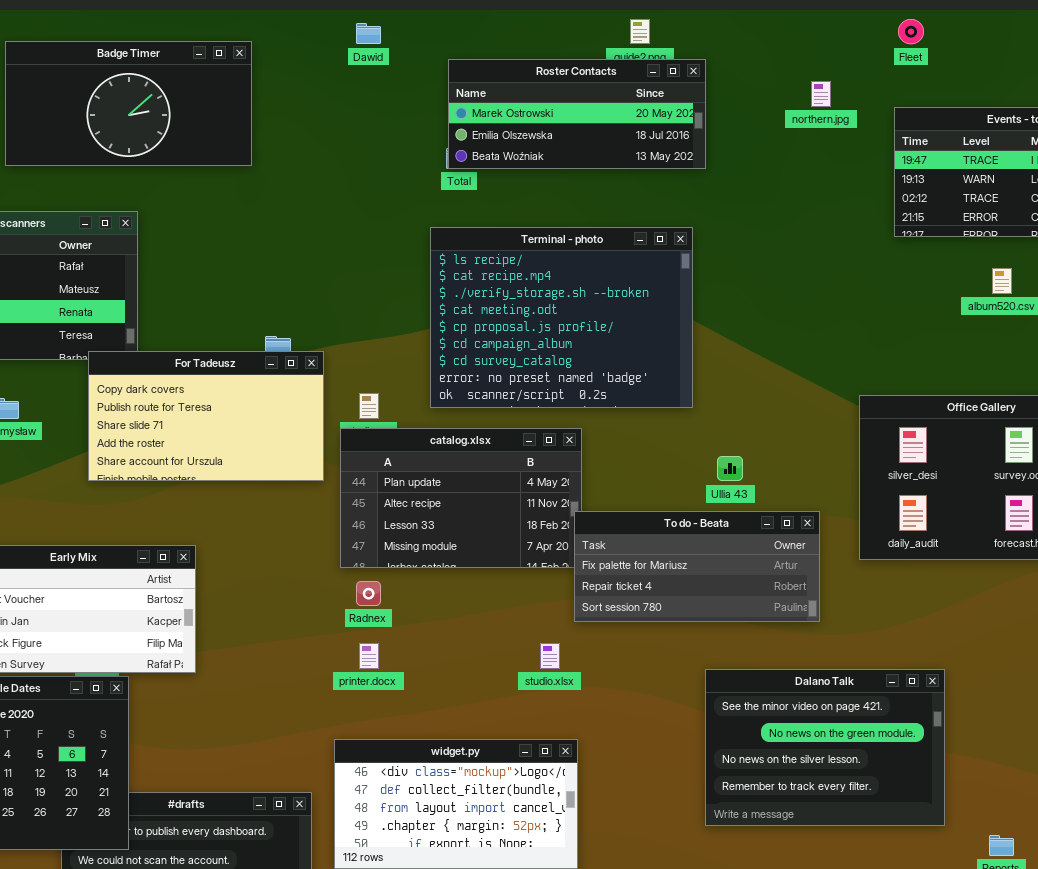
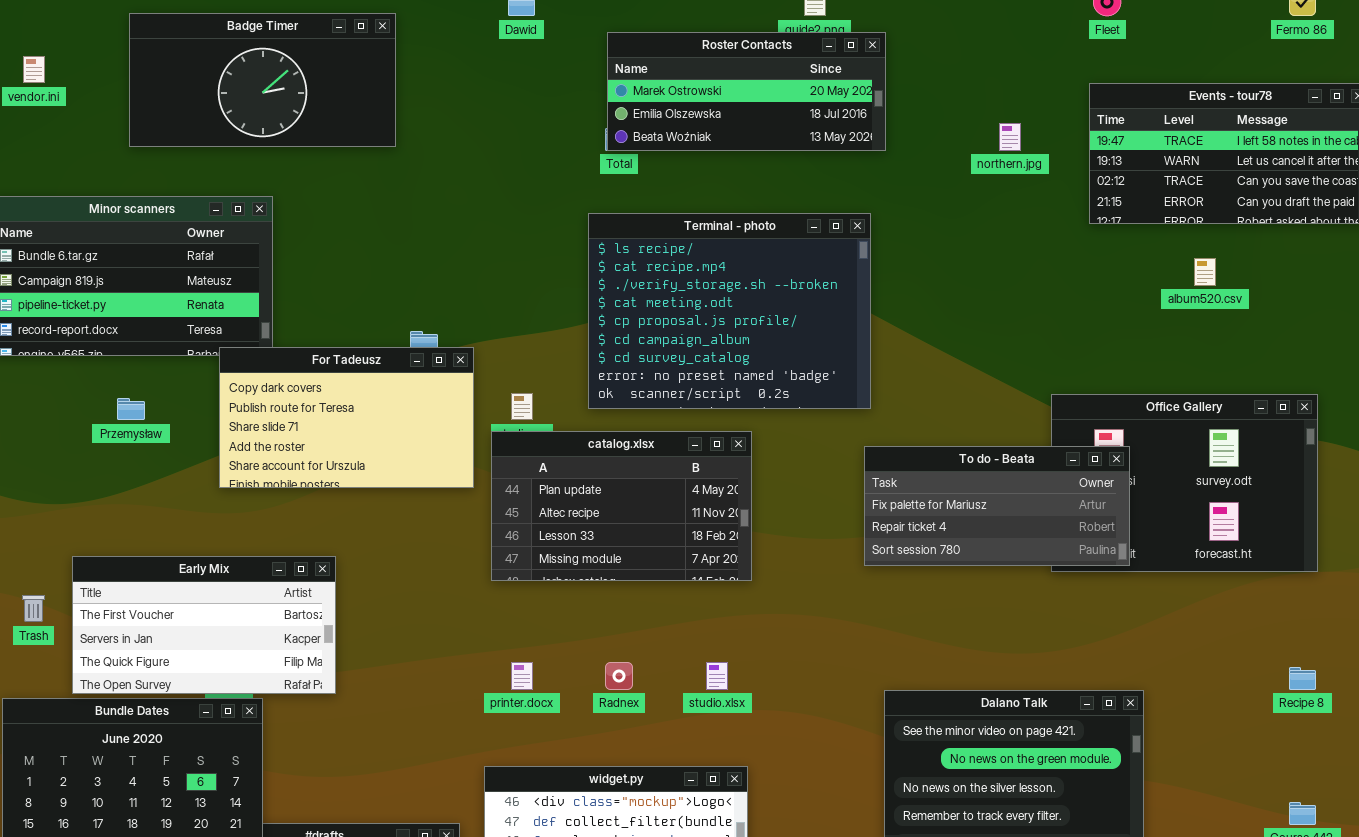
northern.jpg: [811,81,831,107] -> [999,123,1021,151], moved
To do - Beata: [574,511,820,622] -> [864,446,1130,566], moved
Radnex: [356,581,381,606] -> [605,662,633,690], moved

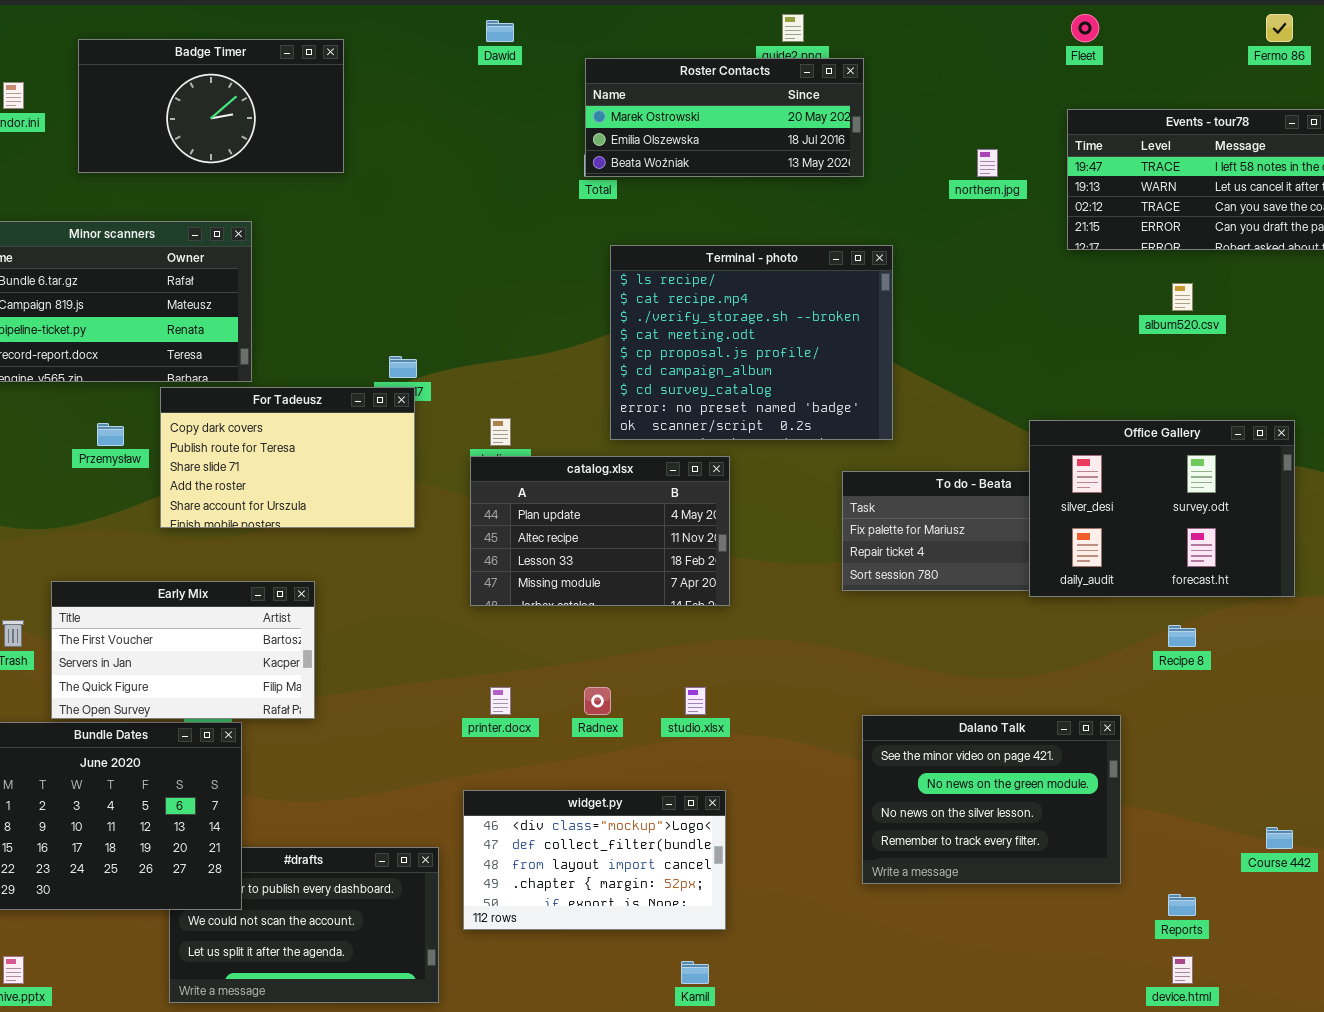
Badge Timer: [129,13,396,147] -> [78,39,344,173], moved
Terminal - photo: [588,213,871,409] -> [610,245,893,440], moved
For Tadeusz: [219,347,474,488] -> [160,387,415,528], moved
Office Gallery: [1051,394,1318,572] -> [1029,420,1295,597], raised
Recipe 8: [1289,667,1316,690] -> [1168,625,1196,647], moved

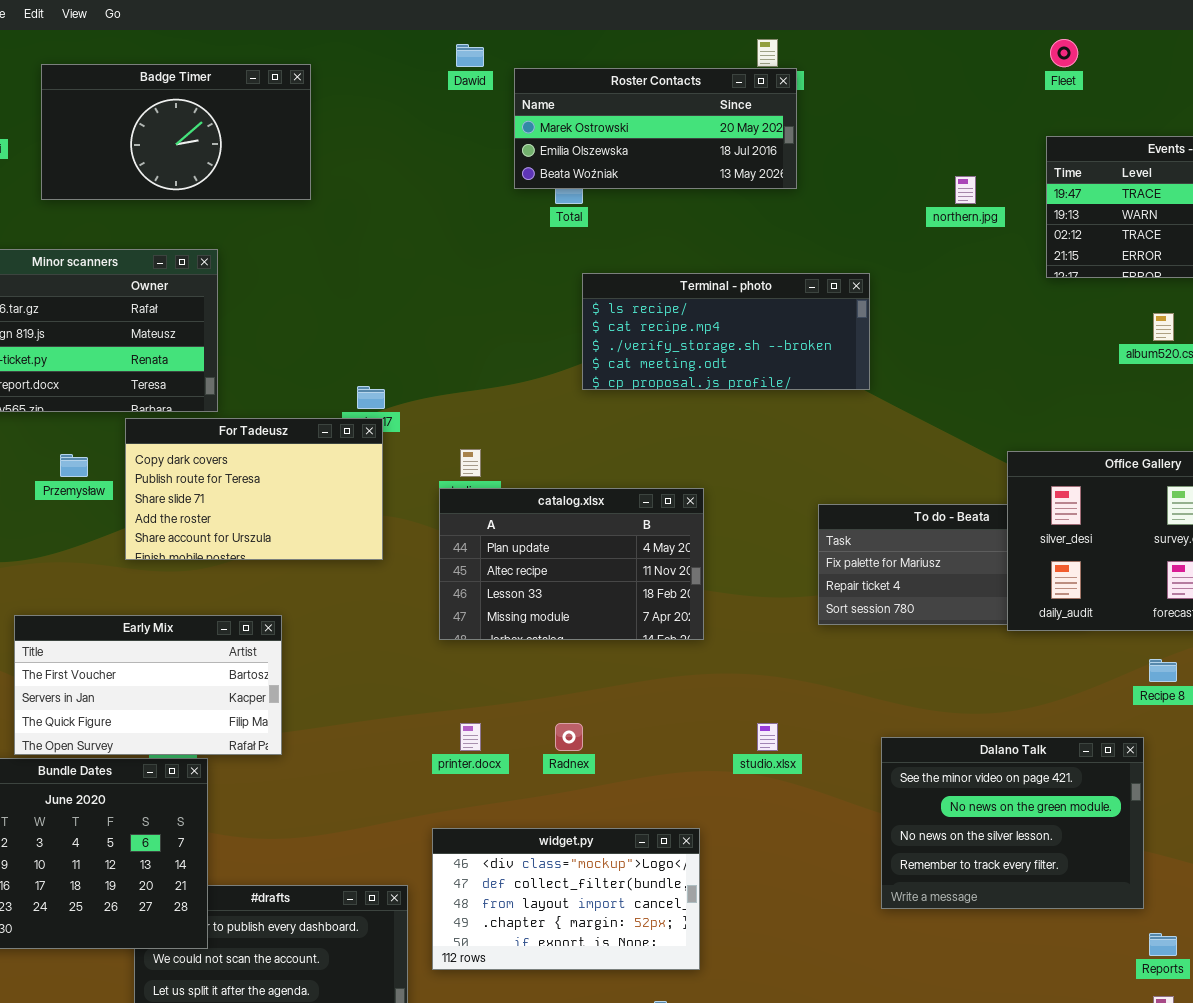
Roster Contacts: [585,58,864,177] -> [514,68,797,189], moved
Terminal - photo: [610,245,893,440] -> [582,273,870,390], resized
studio.xlsx: [685,687,706,715] -> [757,723,778,751], moved
Dalano Talk: [862,715,1121,884] -> [881,737,1144,909], moved

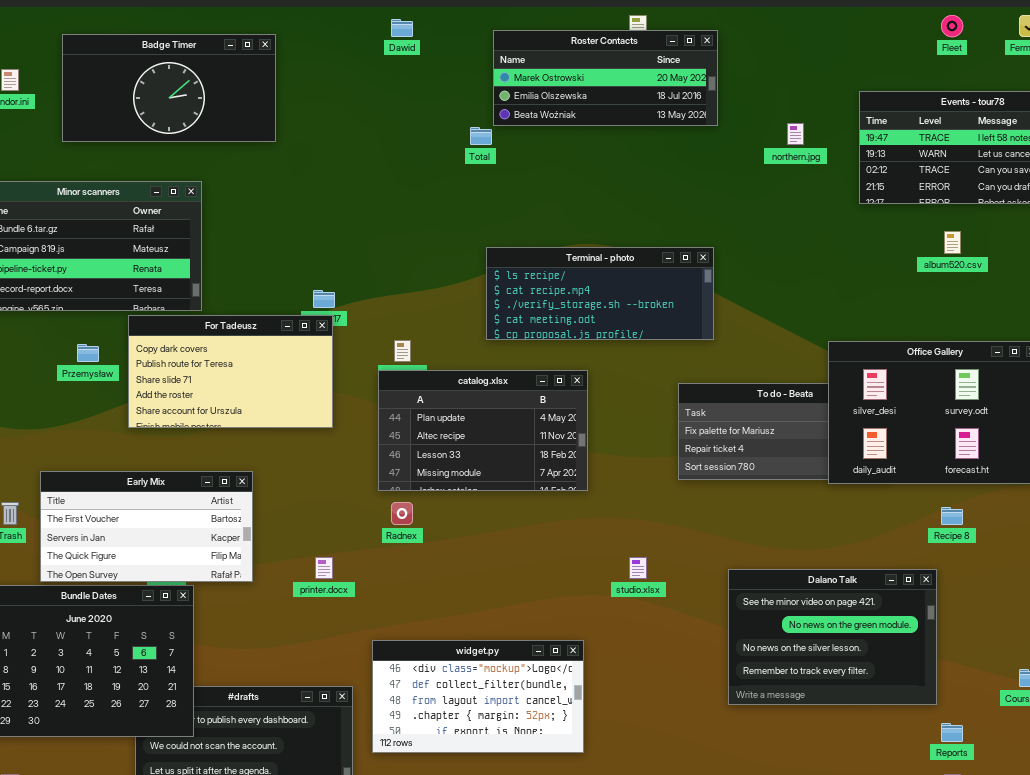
Fleet: [1050,39,1078,67] -> [941,15,963,37], moved
Roster Contacts: [514,68,797,189] -> [493,30,718,126], moved
Terminal - photo: [582,273,870,390] -> [486,247,714,340], moved
printer.docx: [460,723,481,751] -> [315,557,333,579], moved
Radnex: [555,723,583,751] -> [391,502,413,525], moved

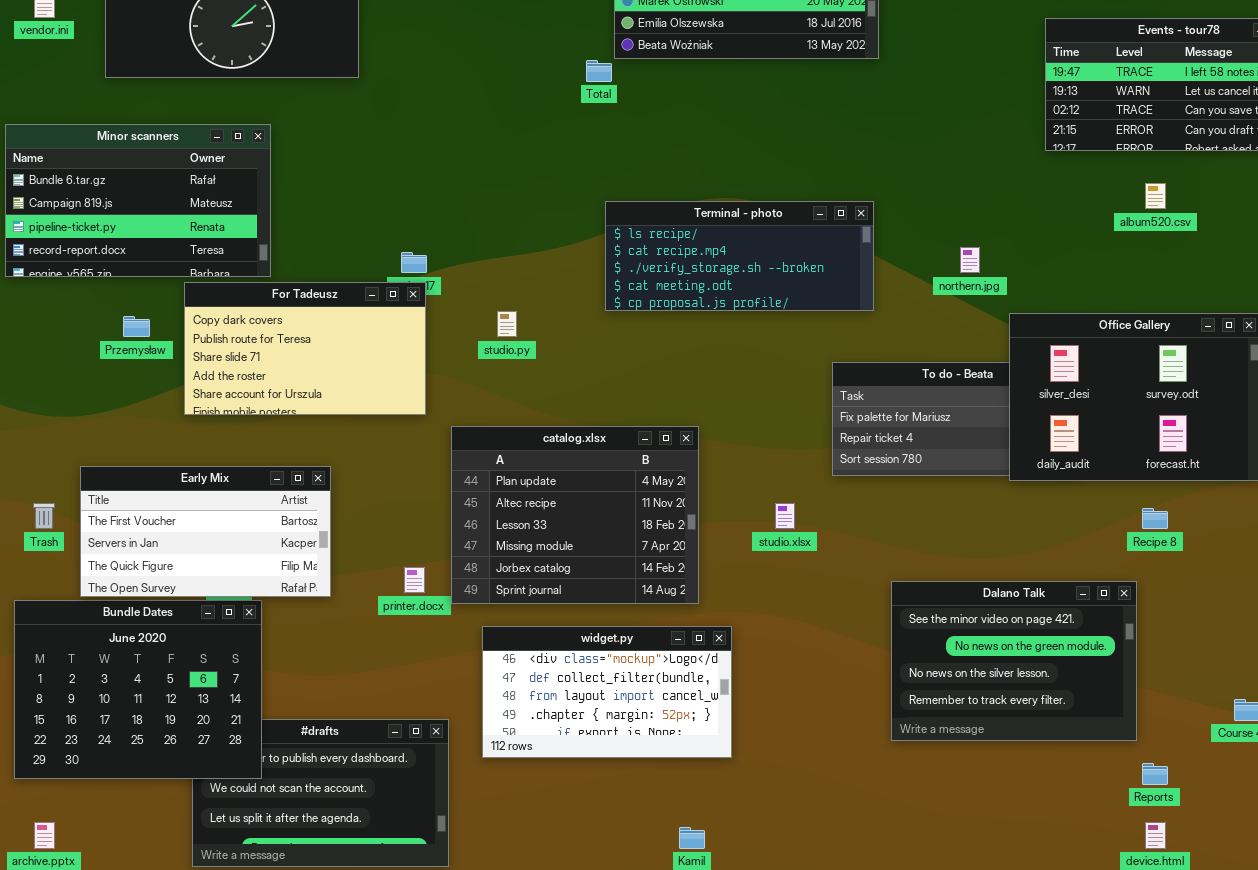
northern.jpg: [787,123,804,145] -> [960,247,980,273], moved
catalog.xlsx: [378,370,588,491] -> [451,426,699,604], moved, resized
studio.xlsx: [629,557,647,579] -> [775,503,795,529], moved
widget.py: [372,640,584,753] -> [482,626,732,758], moved

